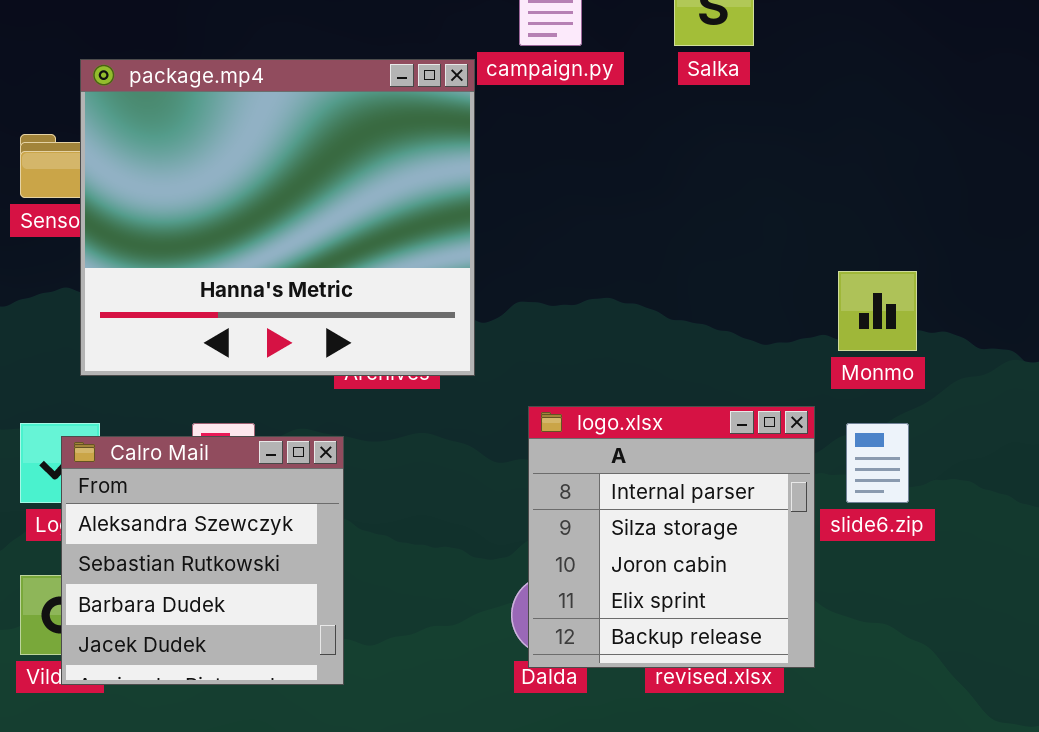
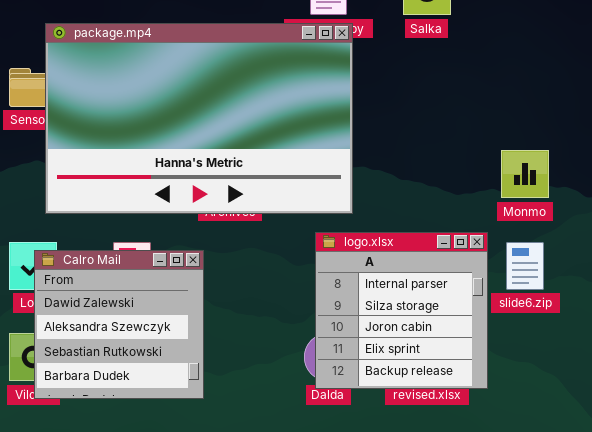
package.mp4: [80,59,475,376] -> [45,23,353,214], resized
Calro Mail: [61,436,344,685] -> [34,250,204,399], scrolled up 1 row

